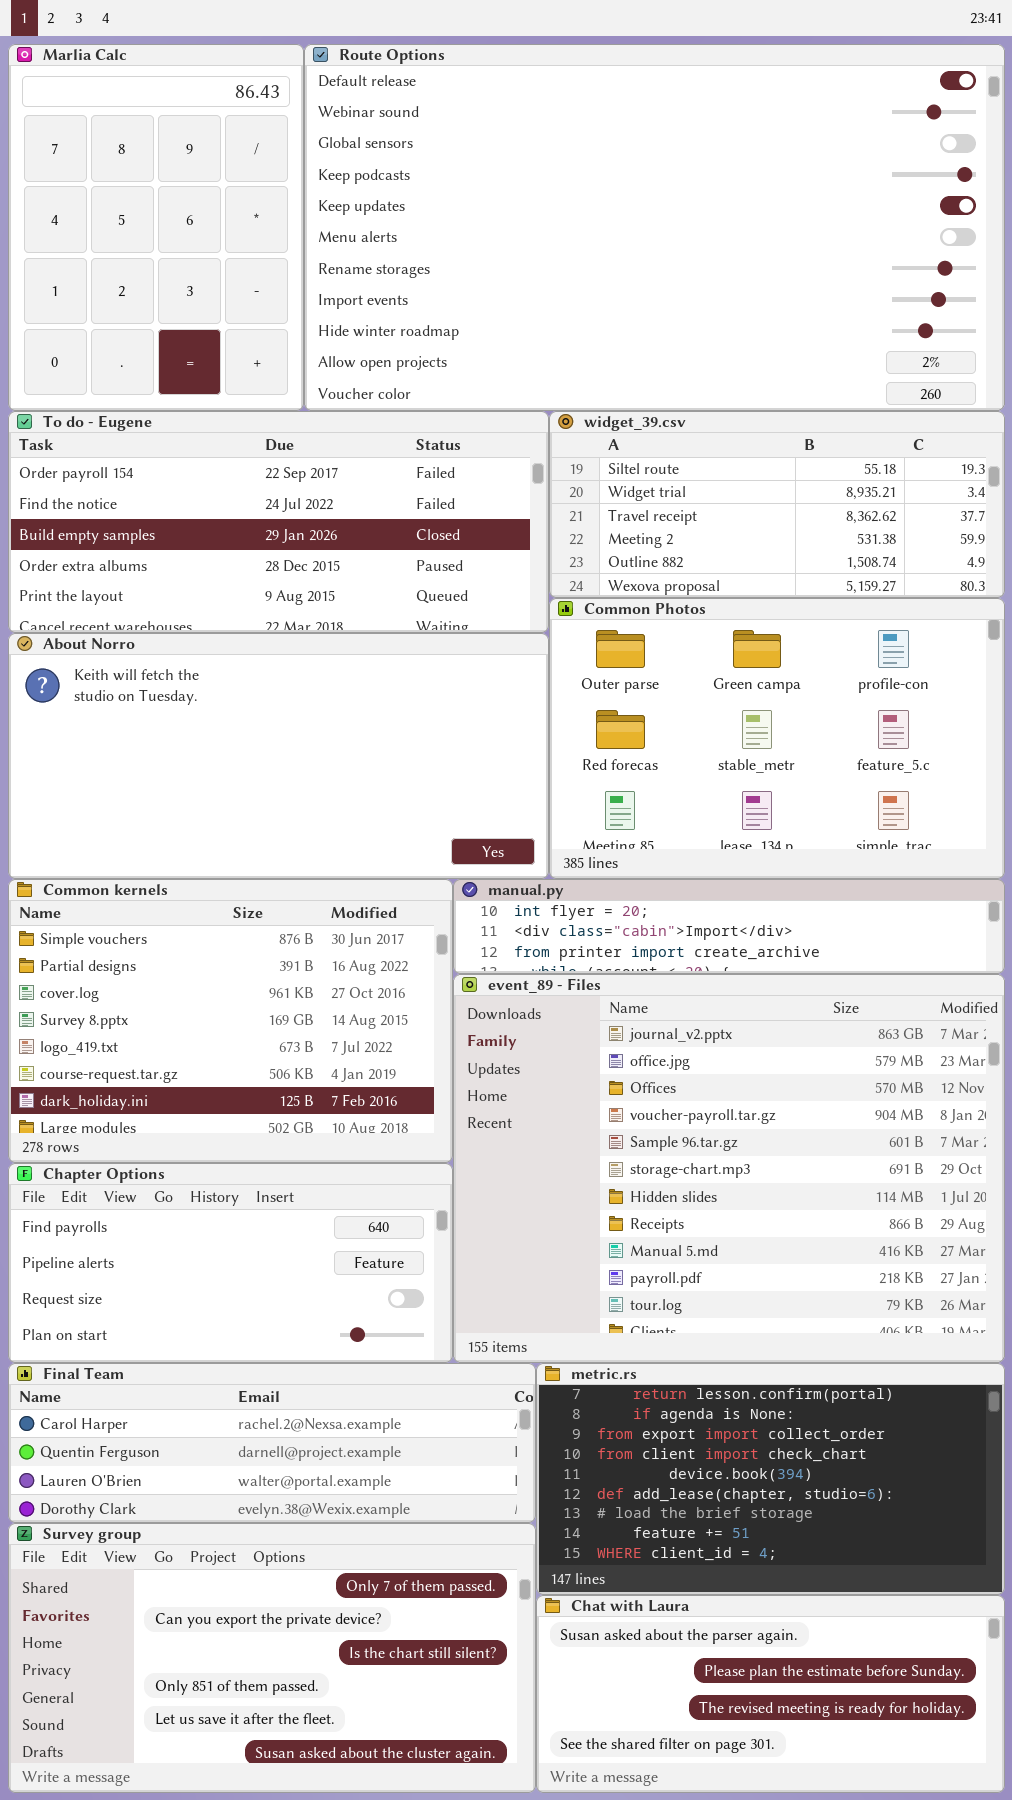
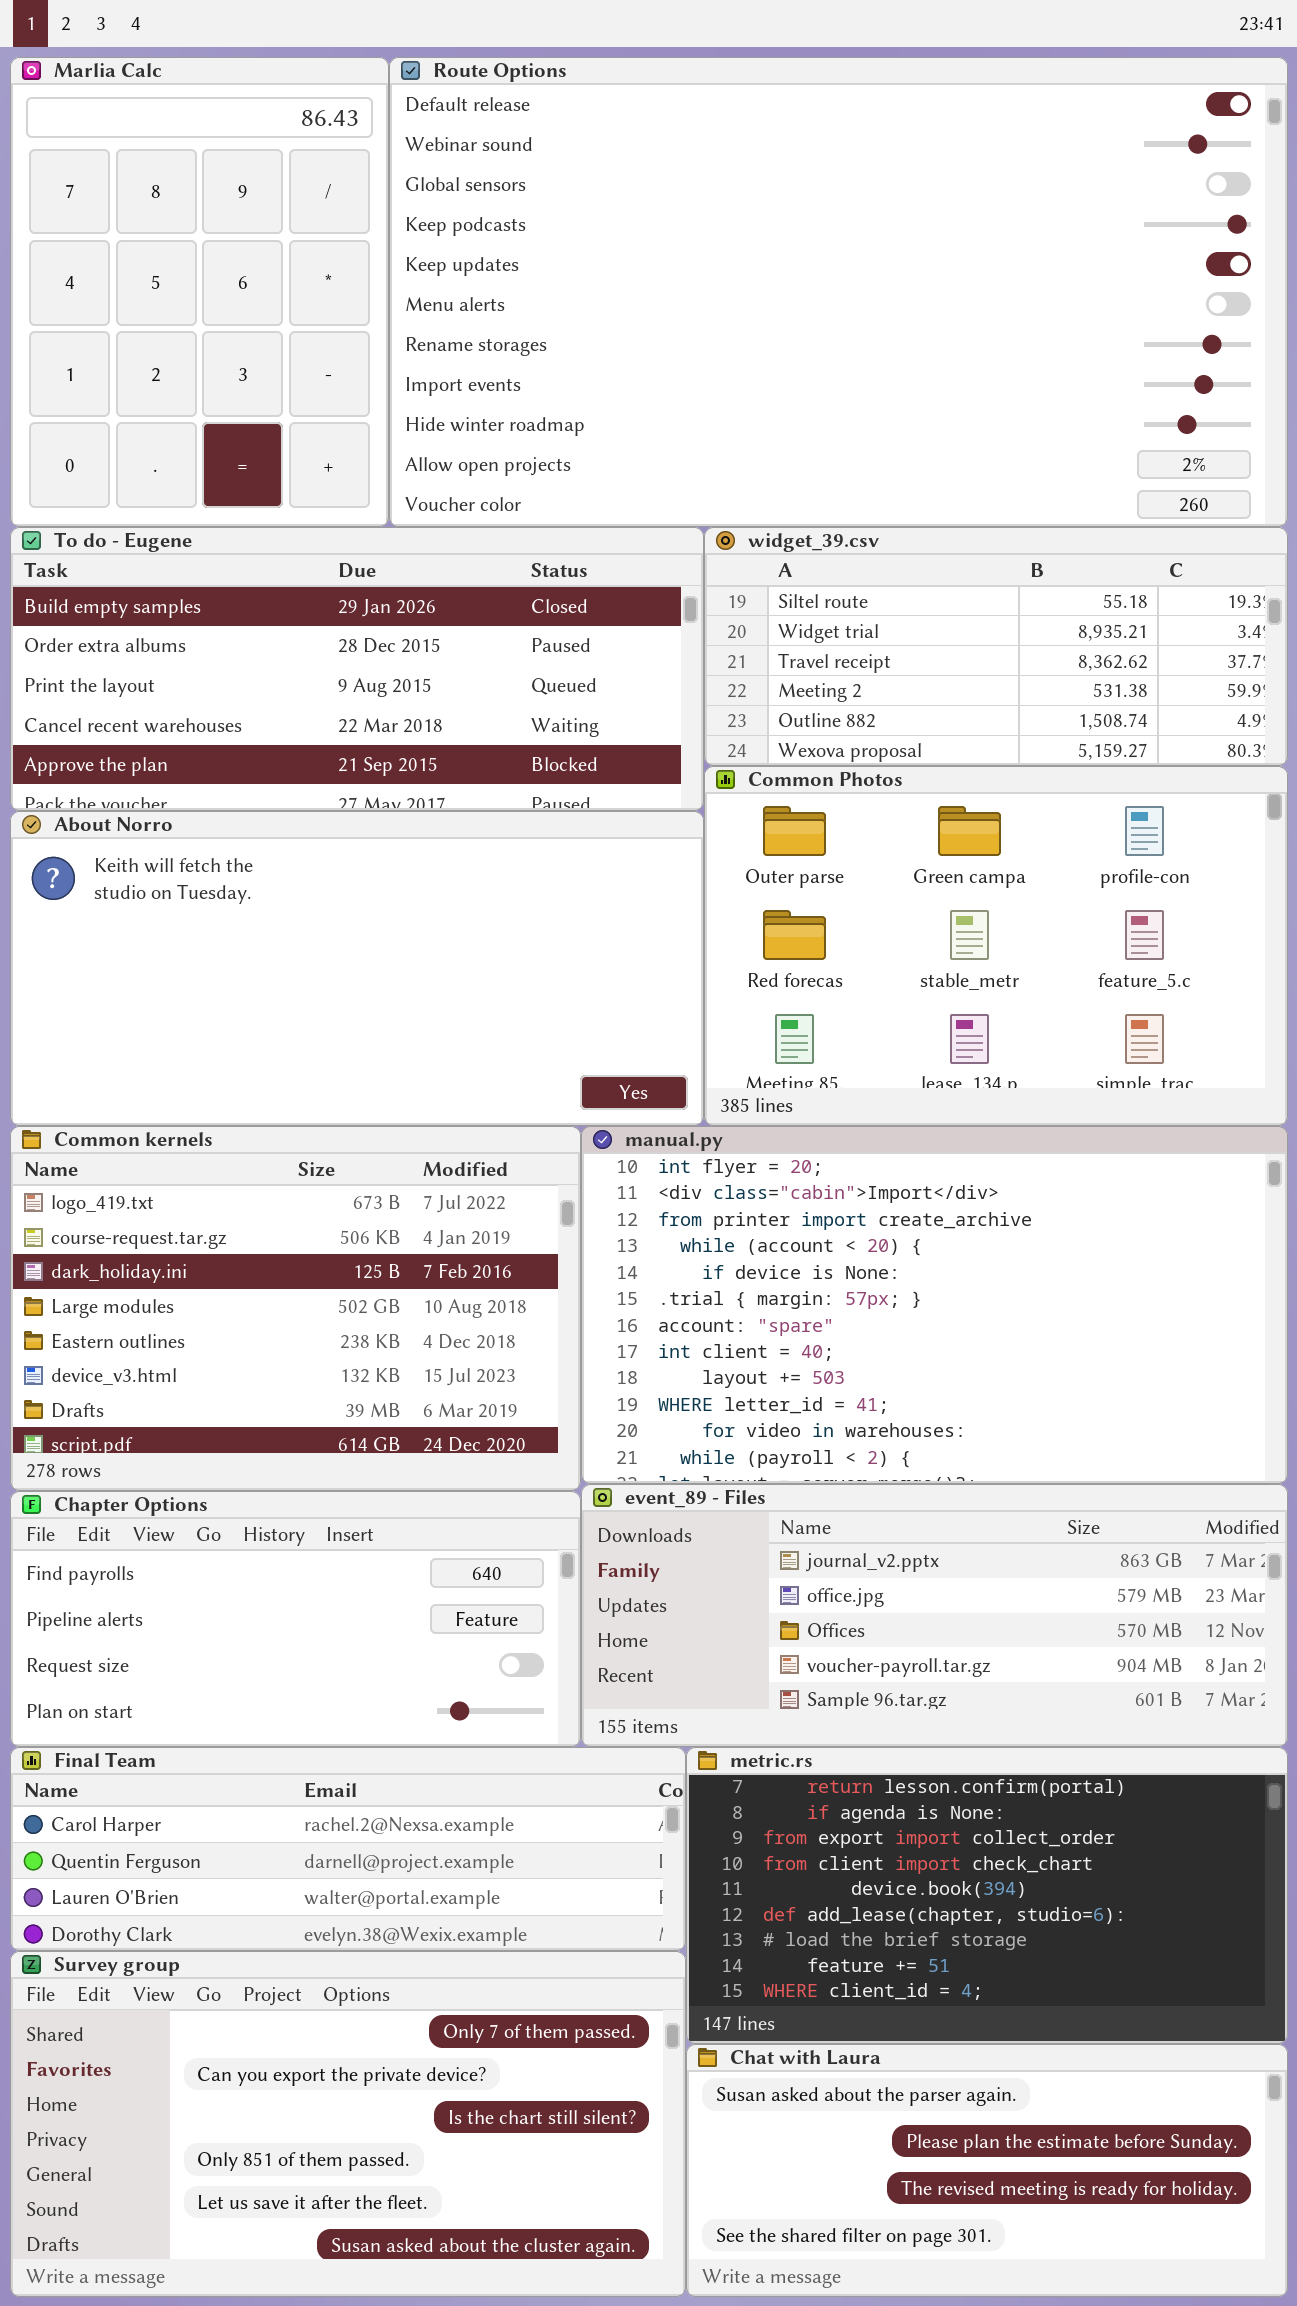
To do - Eugene: [8,411,549,633] -> [10,527,704,811], scrolled down 2 rows
Common kernels: [8,879,453,1163] -> [10,1126,581,1491], scrolled down 4 rows
manual.py: [453,879,1005,974] -> [581,1126,1288,1484], resized
event_89 - Files: [453,974,1005,1363] -> [581,1484,1288,1747], resized

